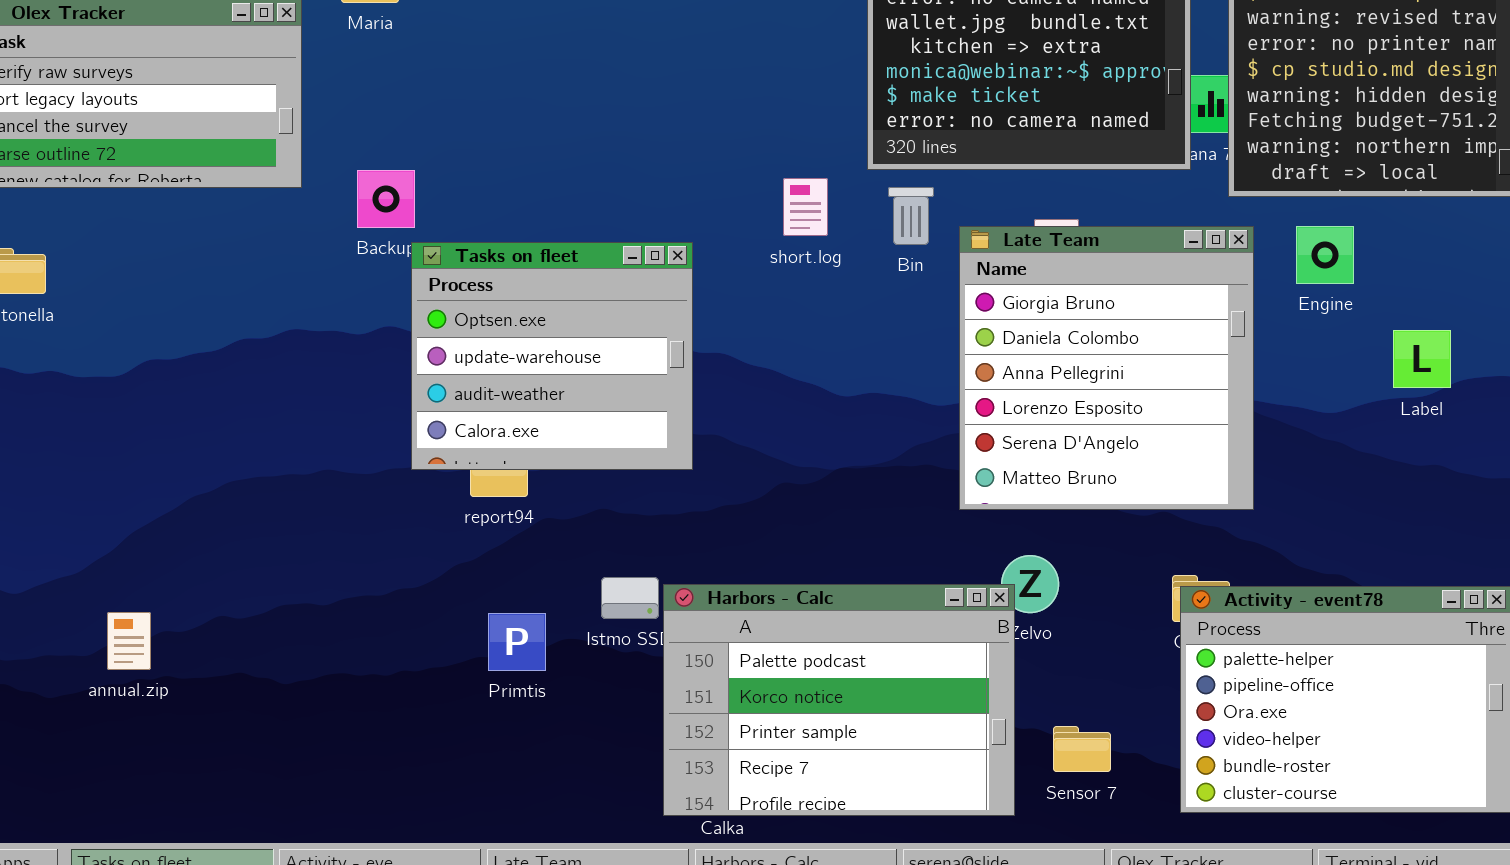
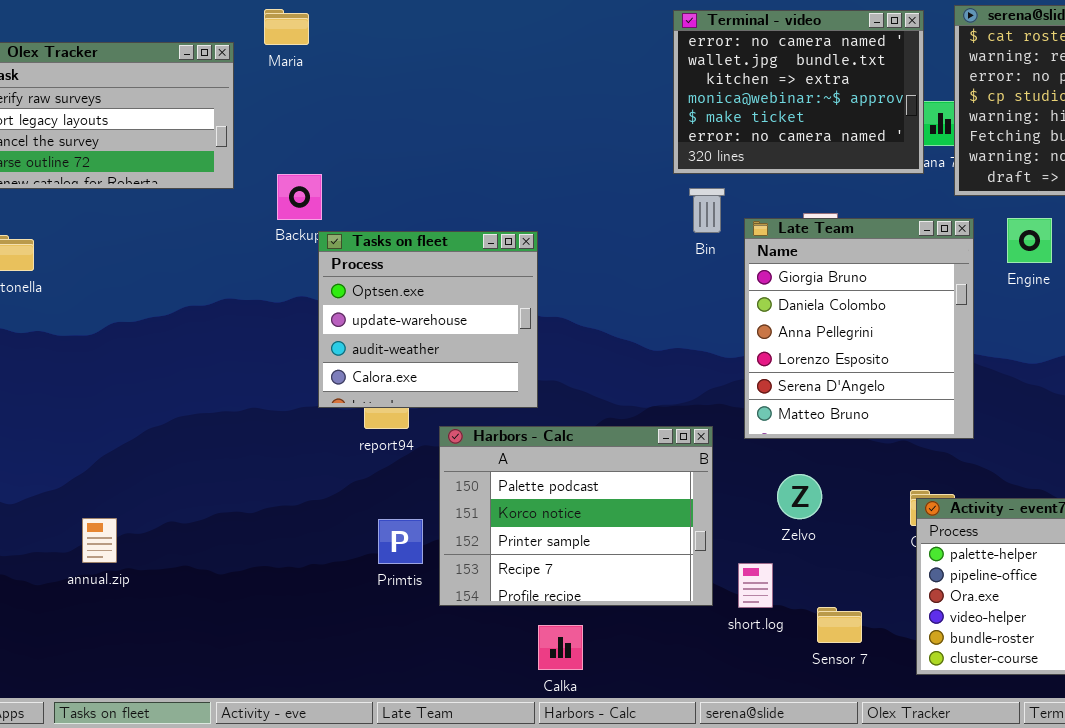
short.log: [783,178,828,236] -> [738,563,773,608], moved
Harbors - Calc: [663,584,1015,816] -> [439,426,713,606], moved

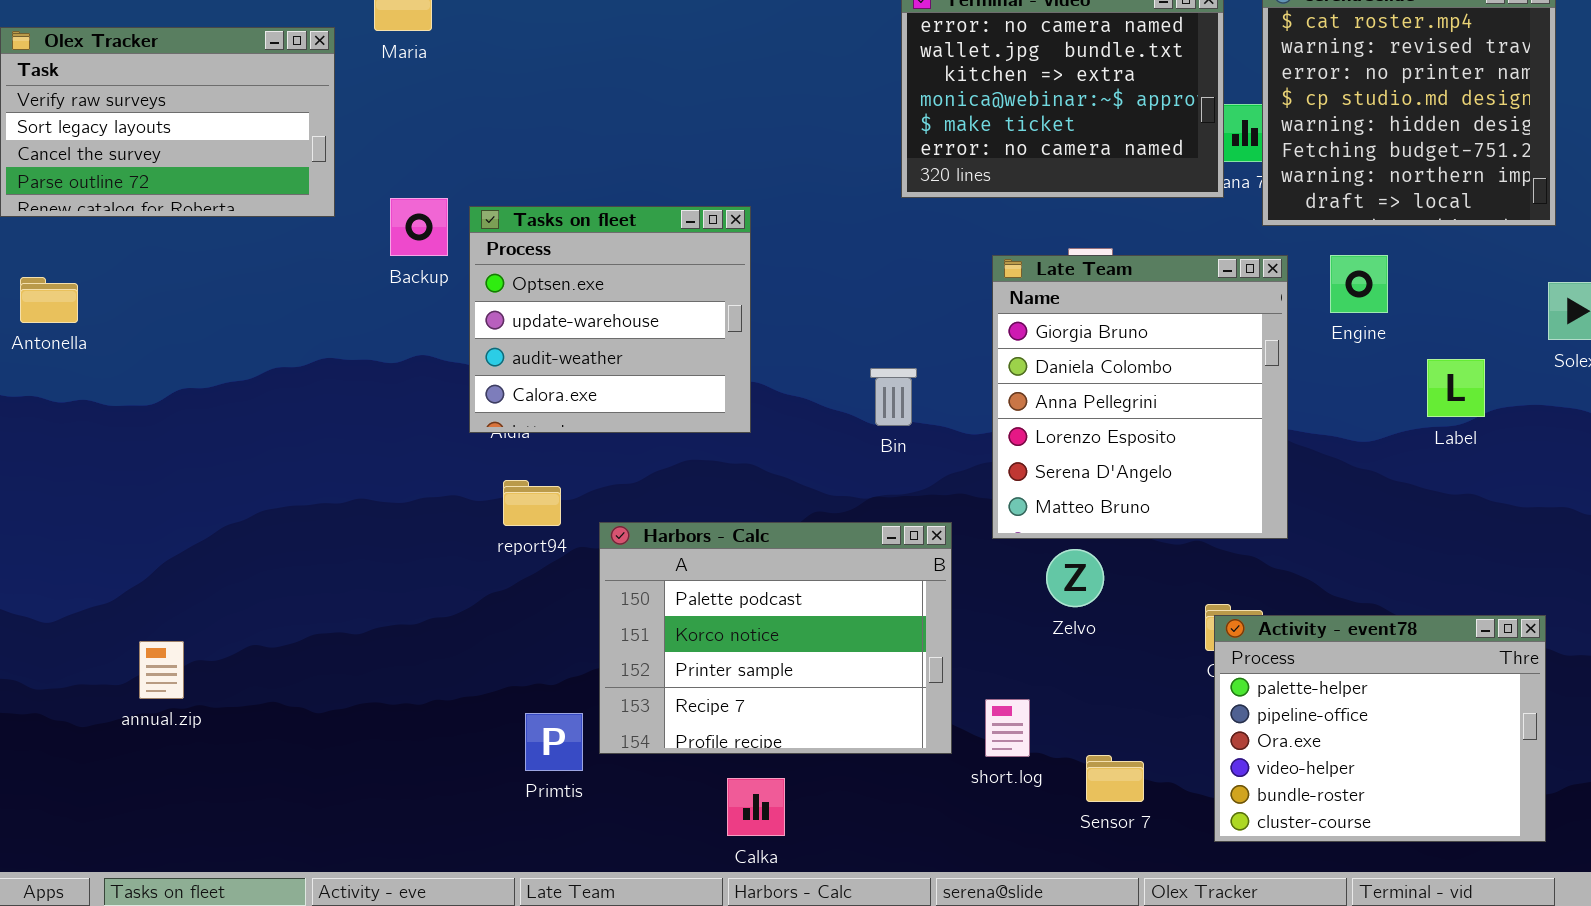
Bin: [689,188,725,233] -> [870,368,917,426], moved
Tasks on fleet: [318,231,538,408] -> [469,206,751,433], moved
Zelvo: [777,474,822,519] -> [1046,549,1104,607], moved
Primtis: [378,519,423,564] -> [525,713,583,771], moved

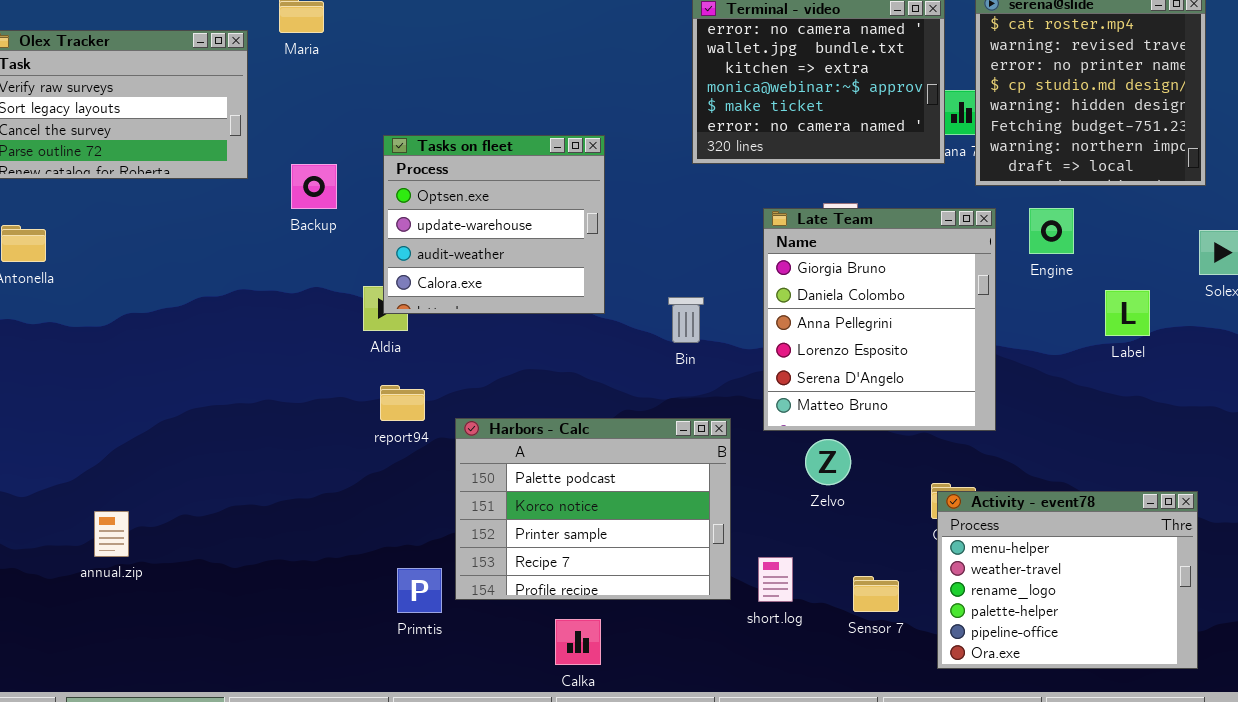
Tasks on fleet: [469,206,751,433] -> [383,135,605,314], moved
Activity - event78: [1214,615,1546,842] -> [937,491,1198,669], scrolled up 3 rows
Sensor 7: [1086,755,1144,802] -> [853,576,899,612], moved

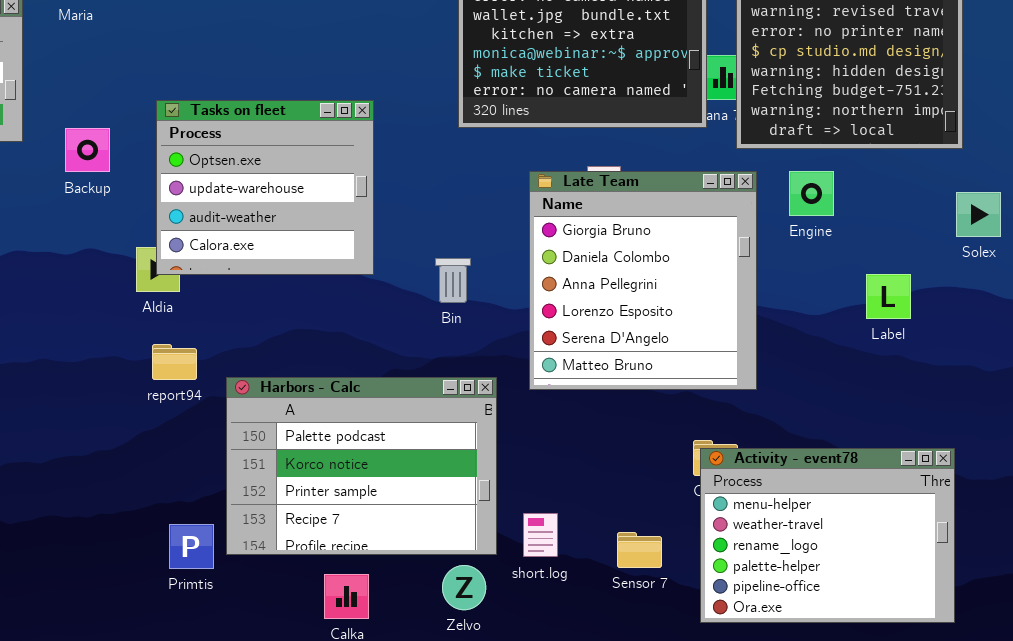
Label: [1105,290,1150,336] -> [866,274,911,319], moved
Zelvo: [805,439,851,485] -> [442,565,486,610], moved

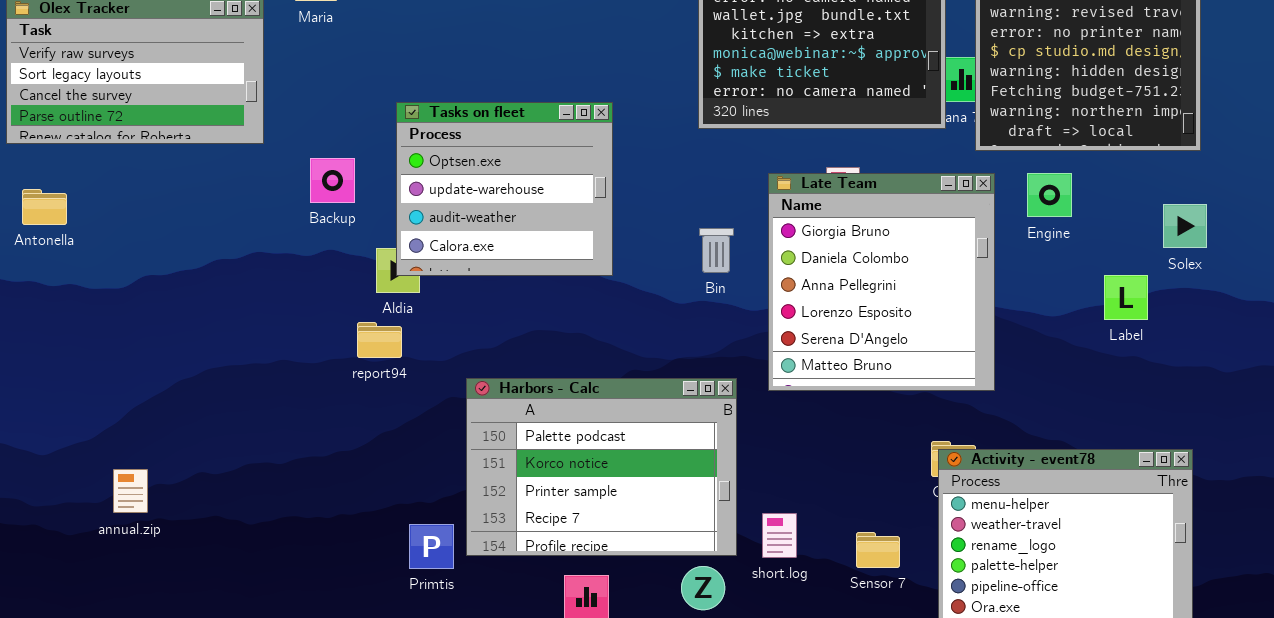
Backup: [65,128,110,172] -> [310,158,355,203], moved
Solex: [956,192,1001,237] -> [1163,204,1207,248], moved
Bin: [435,258,471,303] -> [699,228,734,273], moved
report94: [152,344,197,380] -> [357,322,402,358], moved

